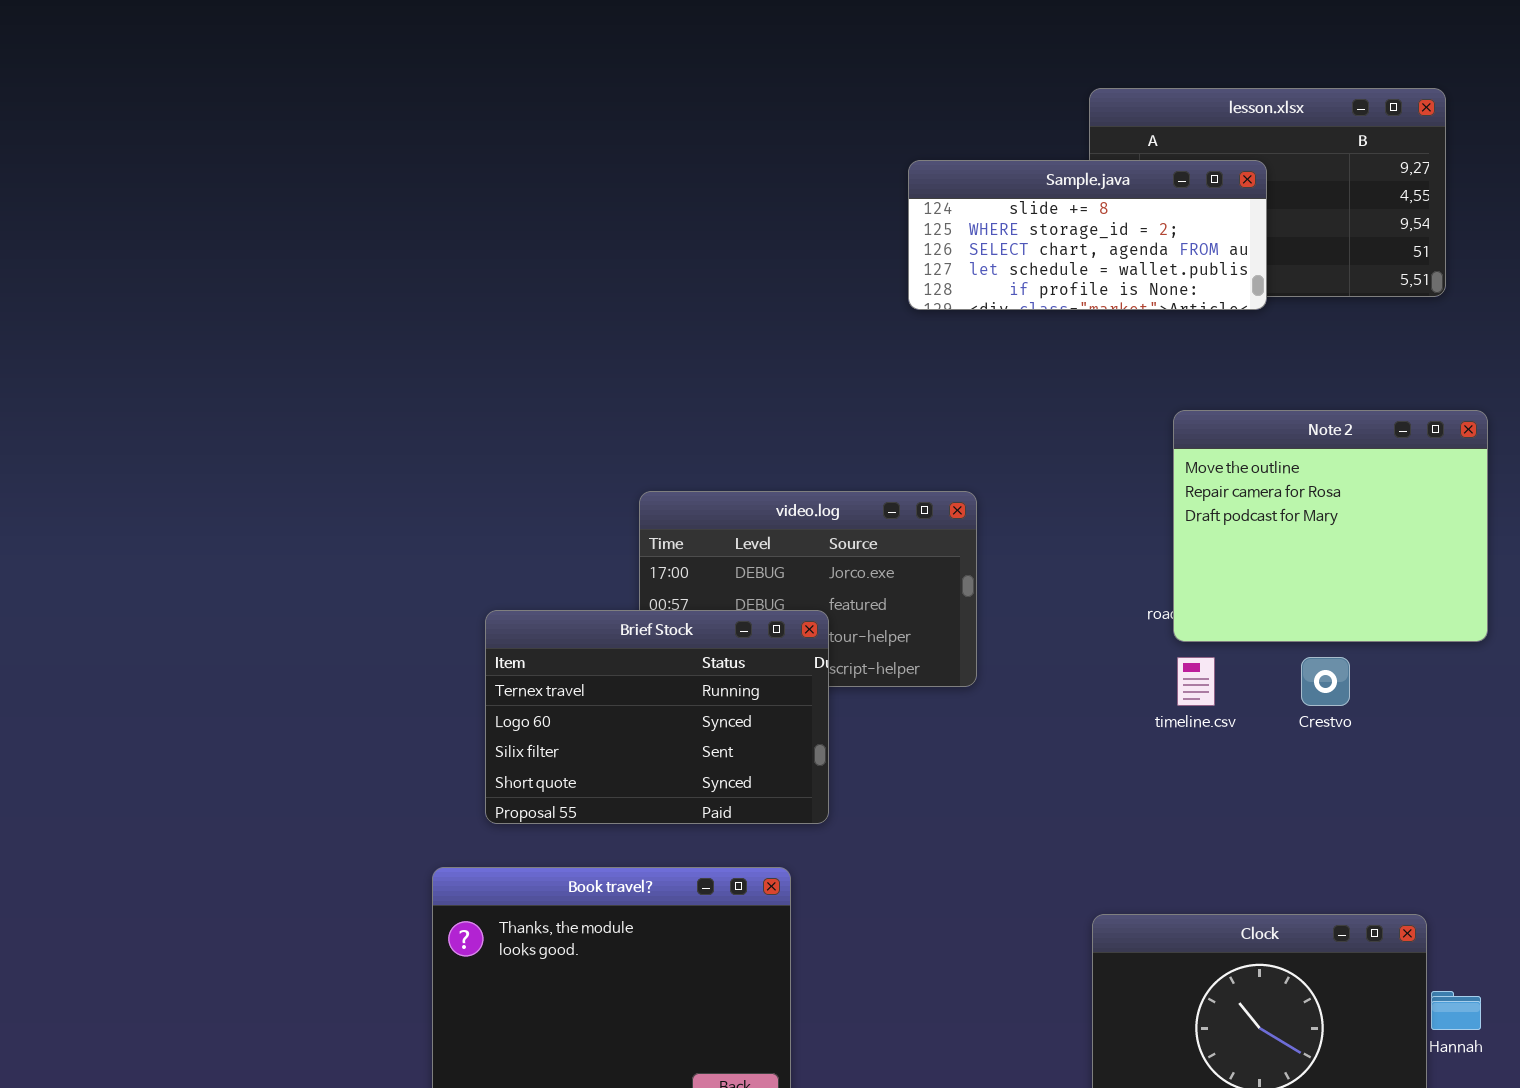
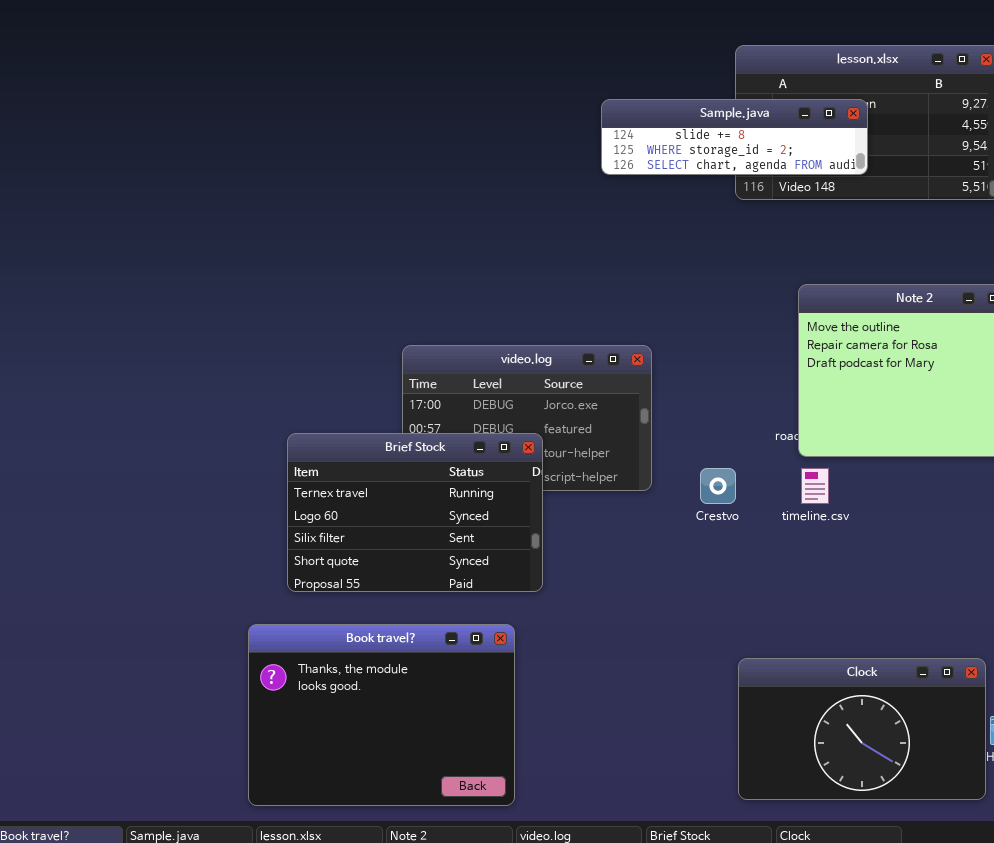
Sample.java: [908,160,1267,310] -> [601,99,868,175], resized
Crestvo: [1301,657,1350,706] -> [700,468,736,504], moved

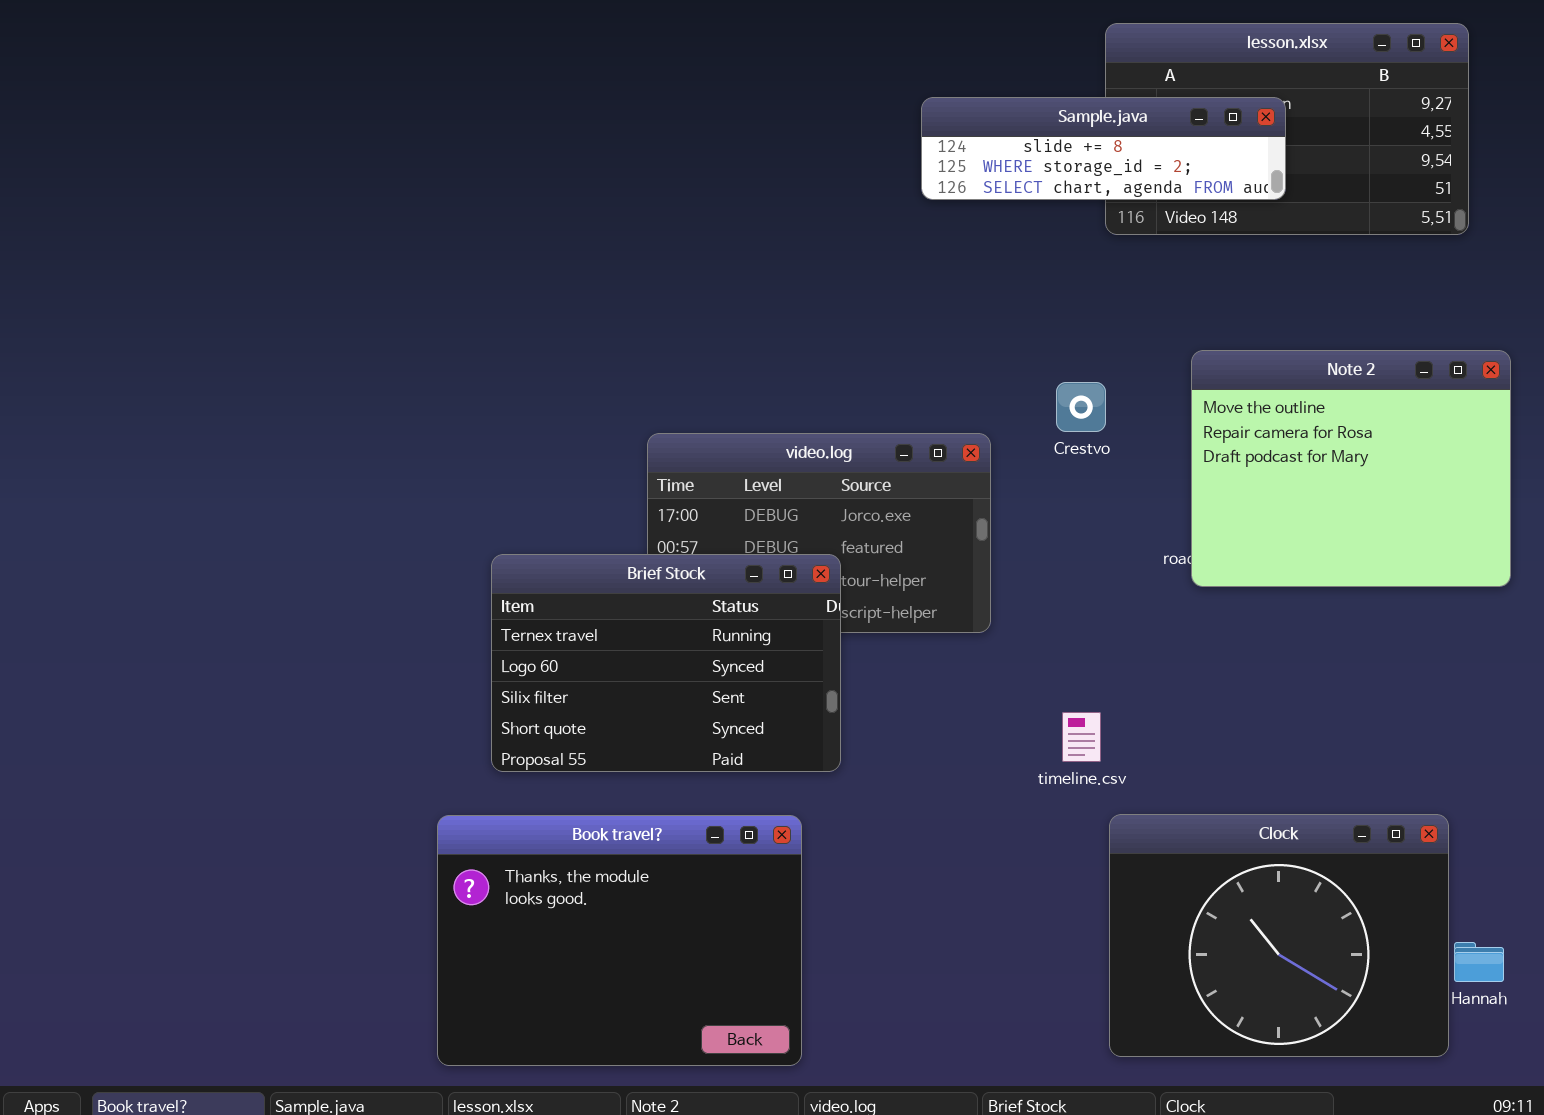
Crestvo: [700,468,736,504] -> [1056,382,1106,432], moved
timeline.csv: [801,468,829,504] -> [1062,712,1101,762], moved
Clock: [738,658,986,800] -> [1109,814,1449,1057], resized

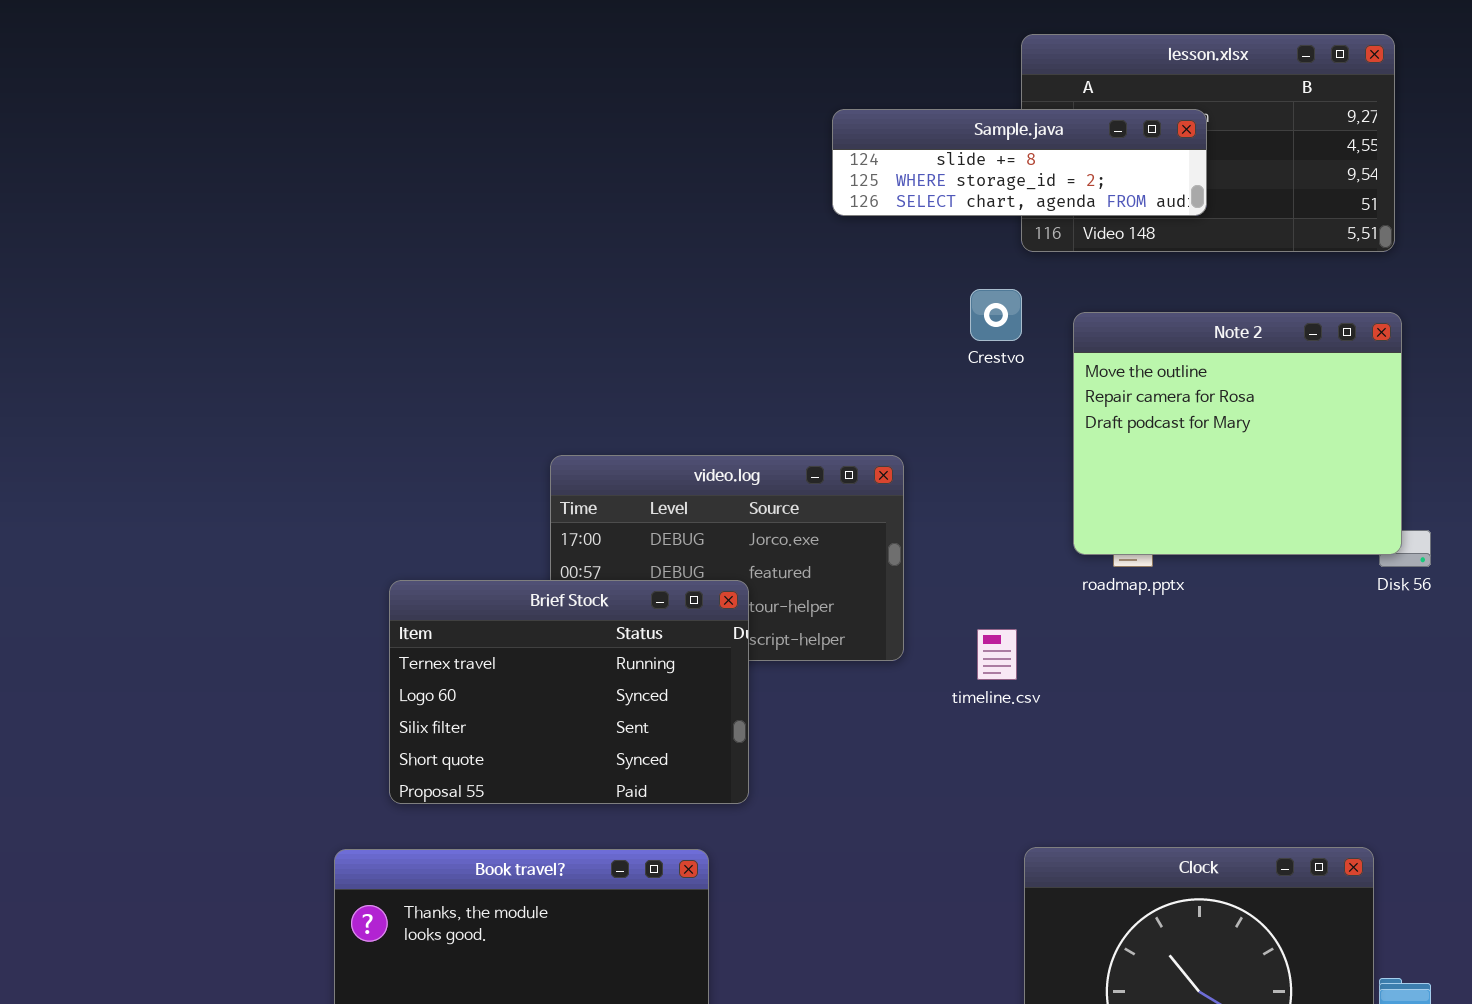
Note 2: [1191,350,1511,587] -> [1073,312,1402,555], moved
Crestvo: [1056,382,1106,432] -> [970,289,1022,341], moved
timeline.csv: [1062,712,1101,762] -> [977,629,1017,680], moved

